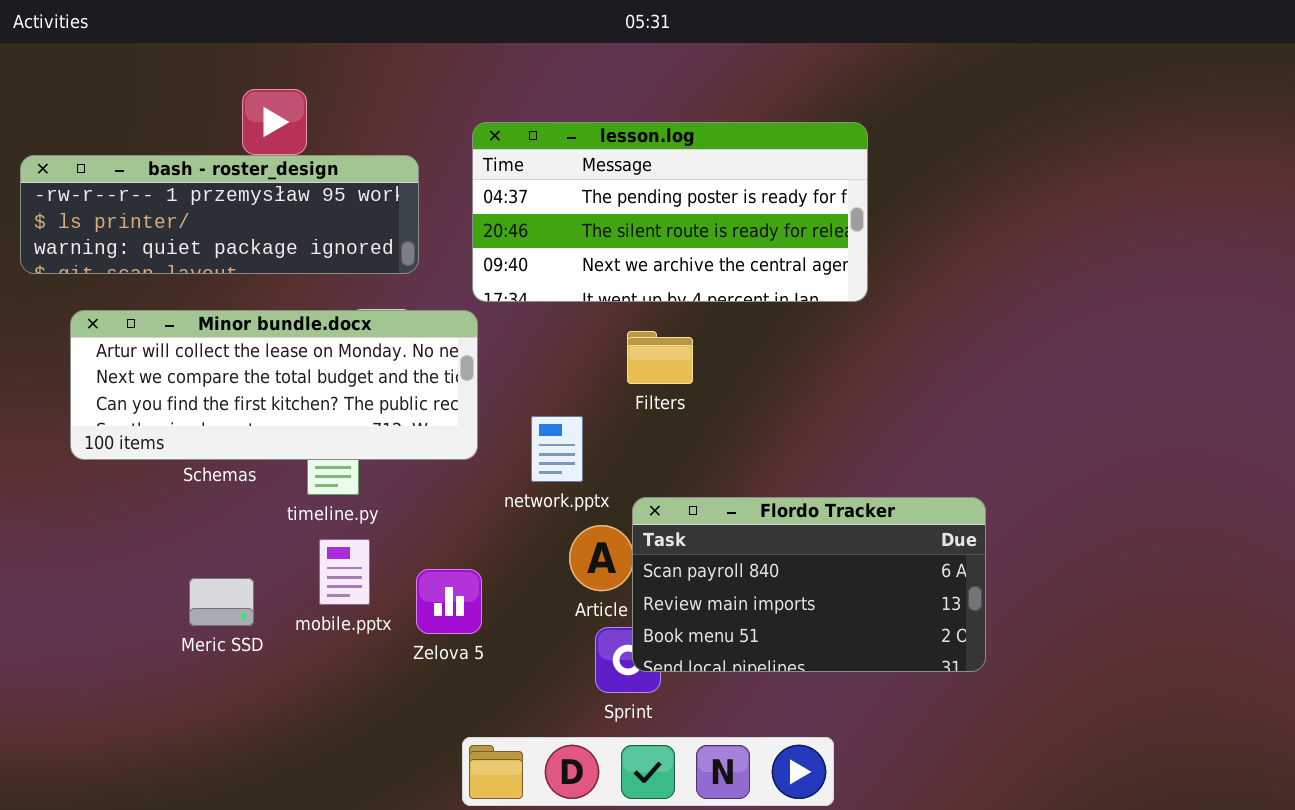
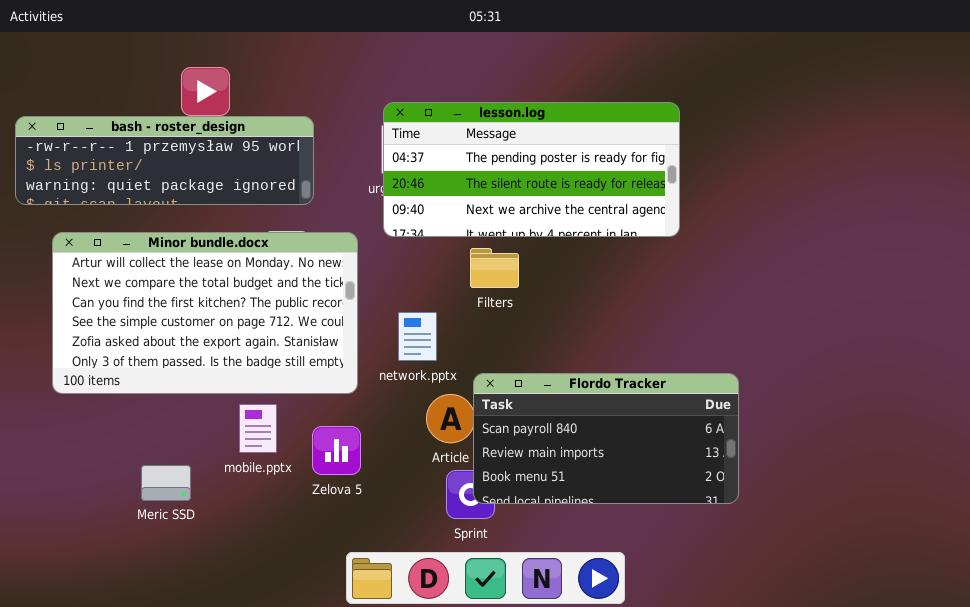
lesson.log: [472,122,868,302] -> [383,102,680,237], moved
Minor bundle.docx: [70,310,478,460] -> [52,232,358,394], resized
Meric SSD: [189,578,254,626] -> [141,465,191,501], moved

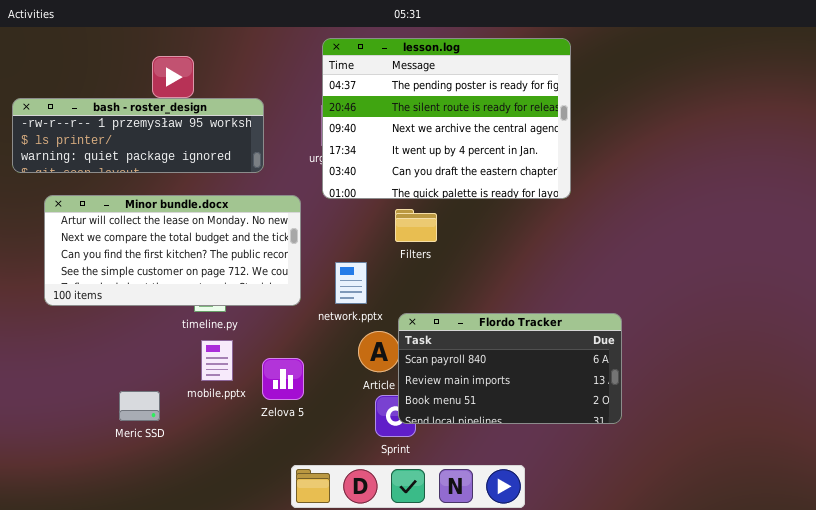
lesson.log: [383,102,680,237] -> [322,38,571,199], resized
Minor bundle.docx: [52,232,358,394] -> [44,195,301,306], resized

